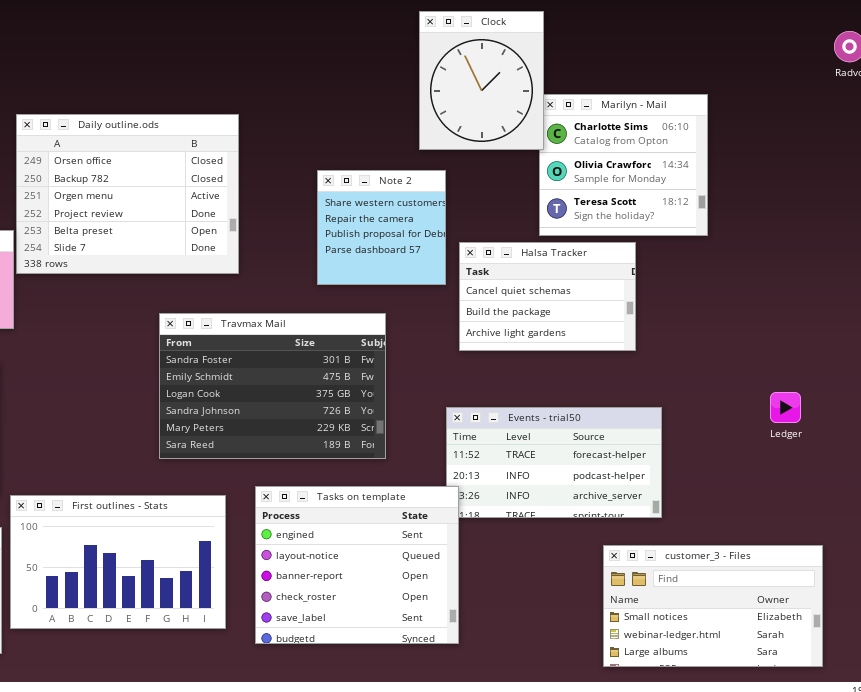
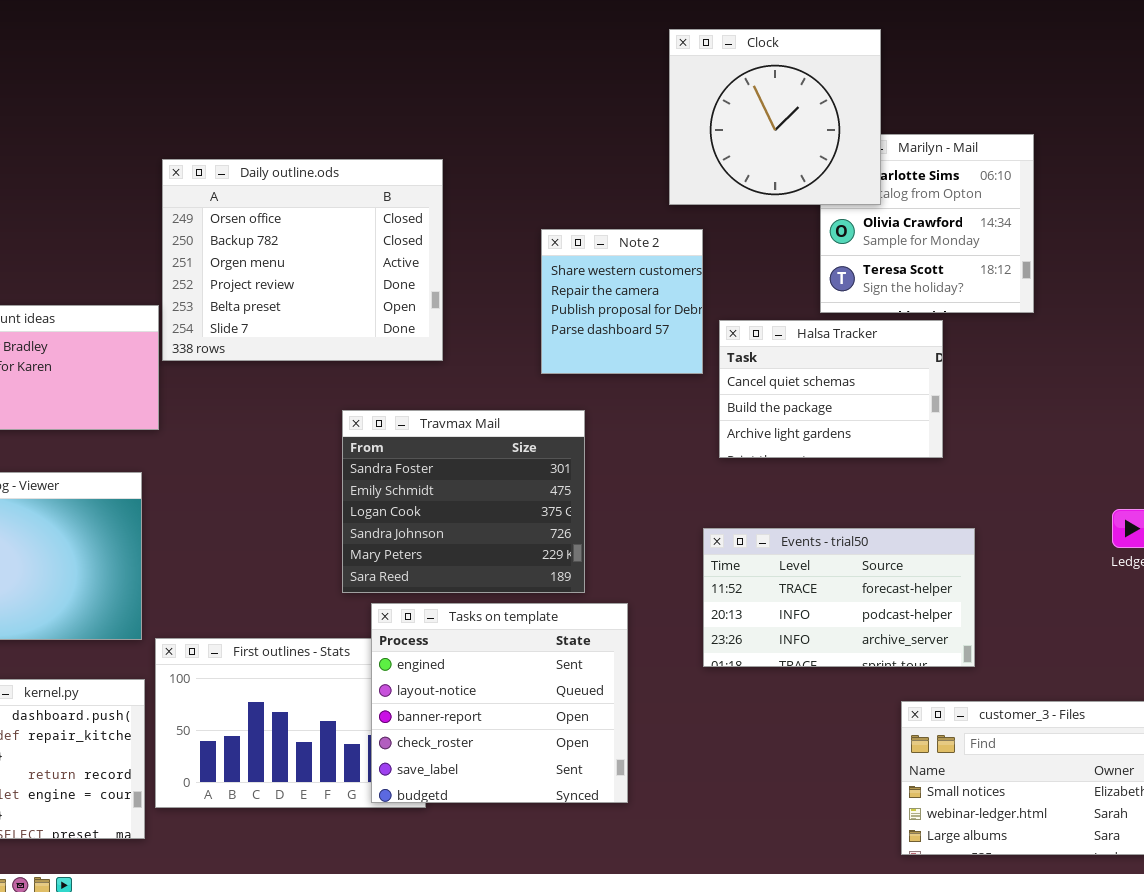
Clock: [419,11,544,150] -> [669,29,881,205], resized
Travmax Mail: [159,313,386,459] -> [342,410,585,593], resized
Tasks on template: [255,486,459,644] -> [371,603,628,803], moved

